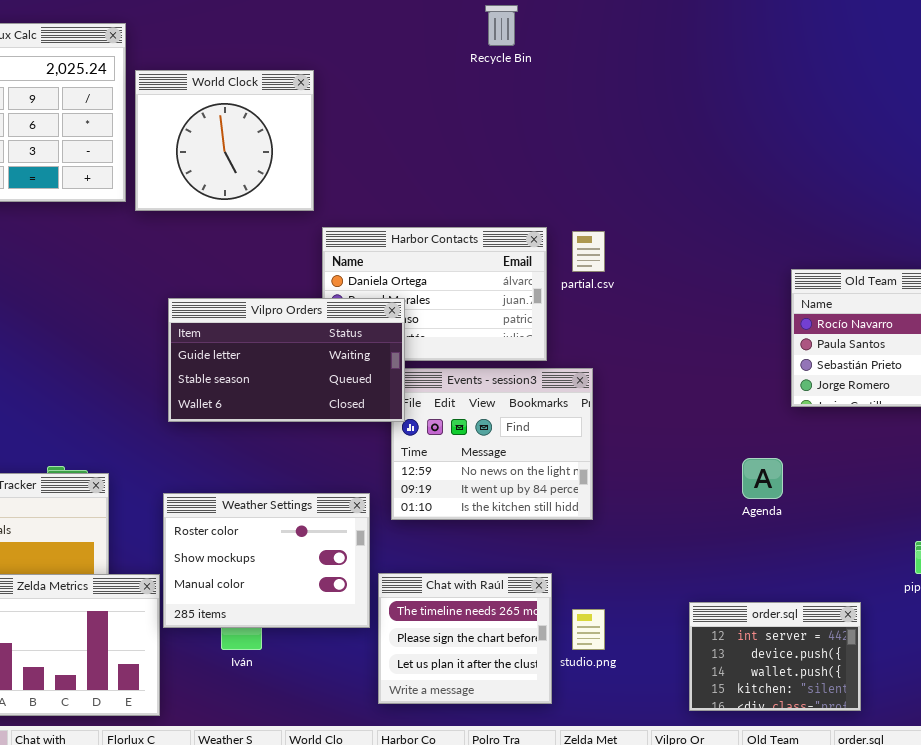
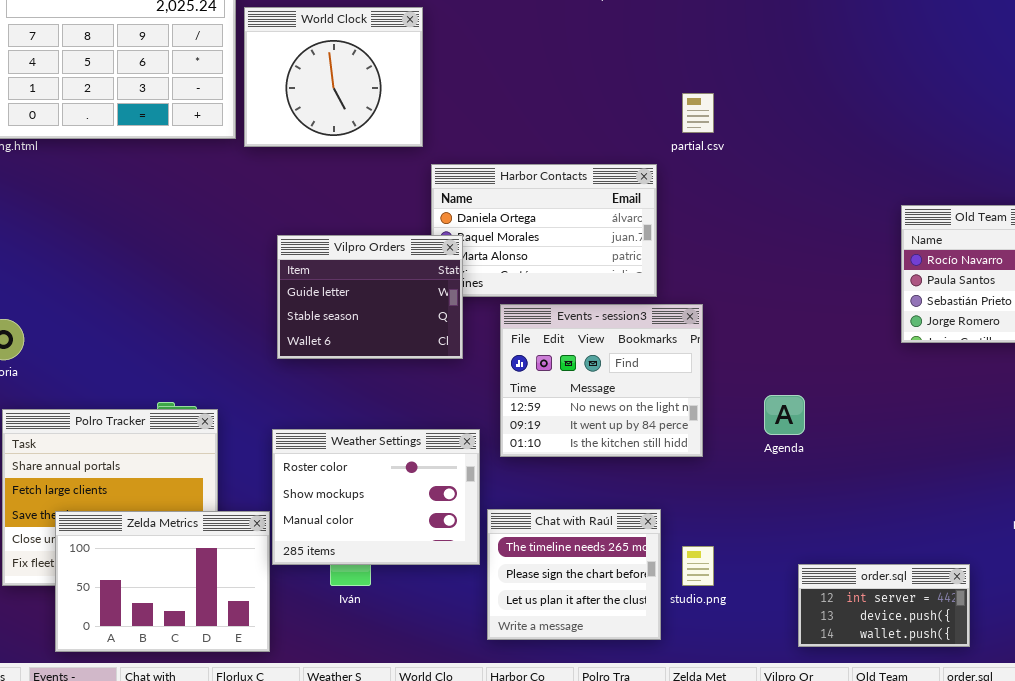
partial.csv: [572,231,605,272] -> [682,93,714,133], moved
Vilpro Orders: [168,298,405,422] -> [277,235,463,359], resized
Agenda: [742,458,783,499] -> [764,395,805,435], moved
order.sql: [689,602,861,711] -> [798,564,970,647], resized

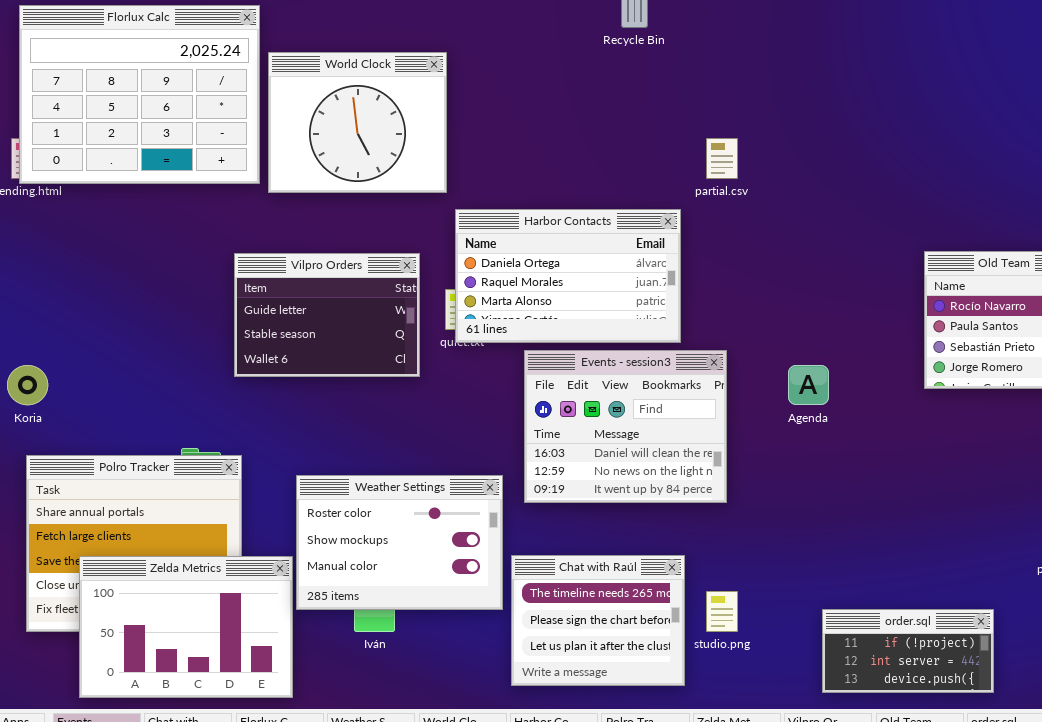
Vilpro Orders: [277,235,463,359] -> [234,253,420,377], moved
Events - session3: [500,304,703,457] -> [524,350,727,503], scrolled up 1 row
Agenda: [764,395,805,435] -> [788,365,829,405], moved
order.sql: [798,564,970,647] -> [822,609,994,693], scrolled up 1 row

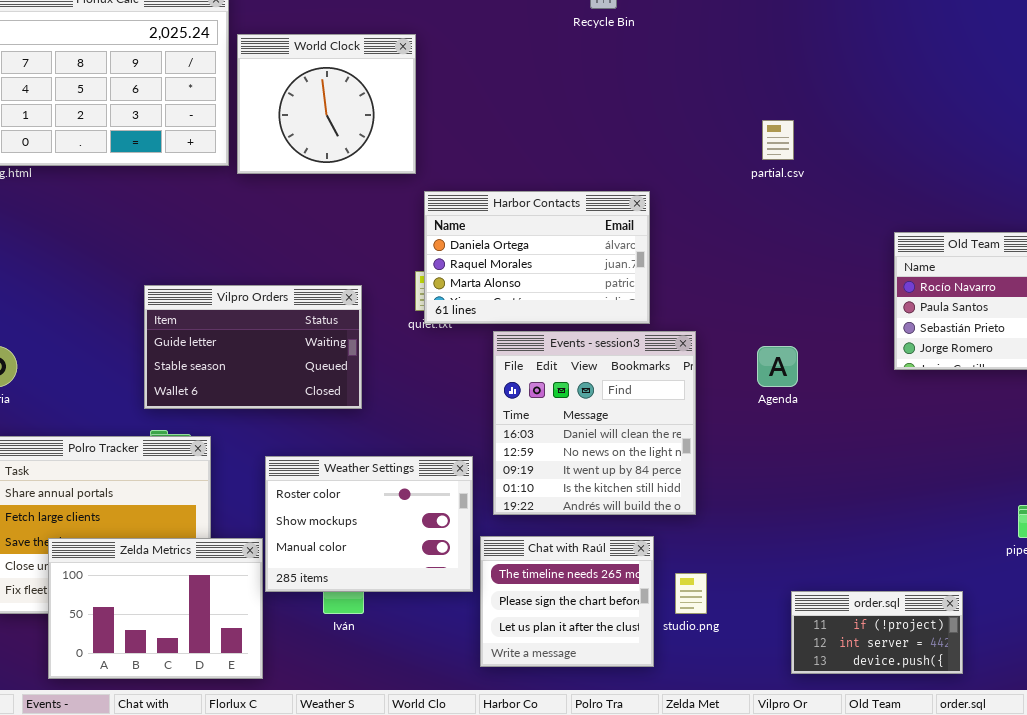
partial.csv: [706,138,738,179] -> [762,120,794,160], moved
Vilpro Orders: [234,253,420,377] -> [144,285,362,409], moved, resized
Events - session3: [524,350,727,503] -> [493,331,696,515], resized

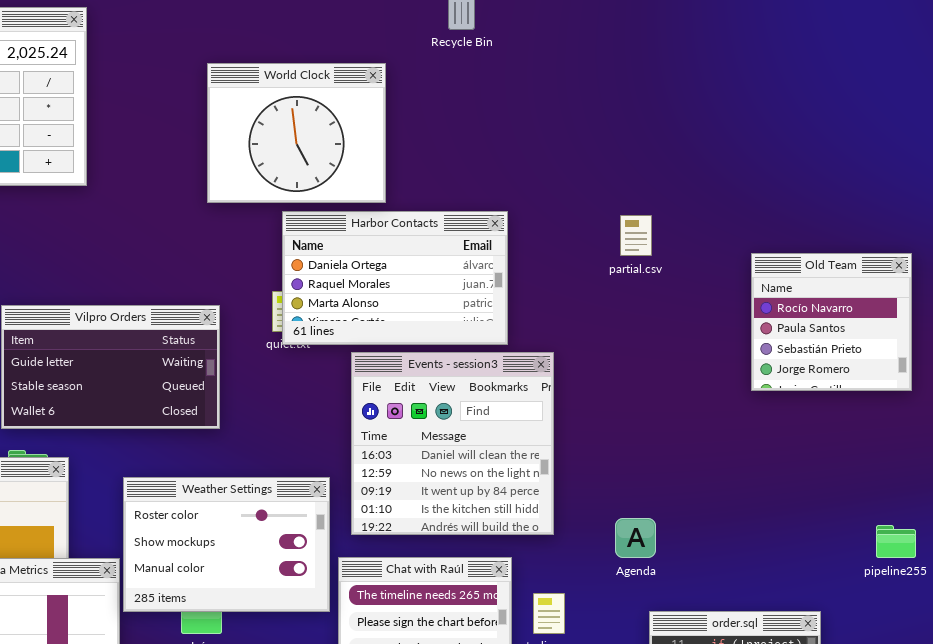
World Clock: [237,34,416,174] -> [207,63,386,203], moved
partial.csv: [762,120,794,160] -> [620,215,652,256], moved
Agenda: [757,346,798,387] -> [615,518,656,558], moved

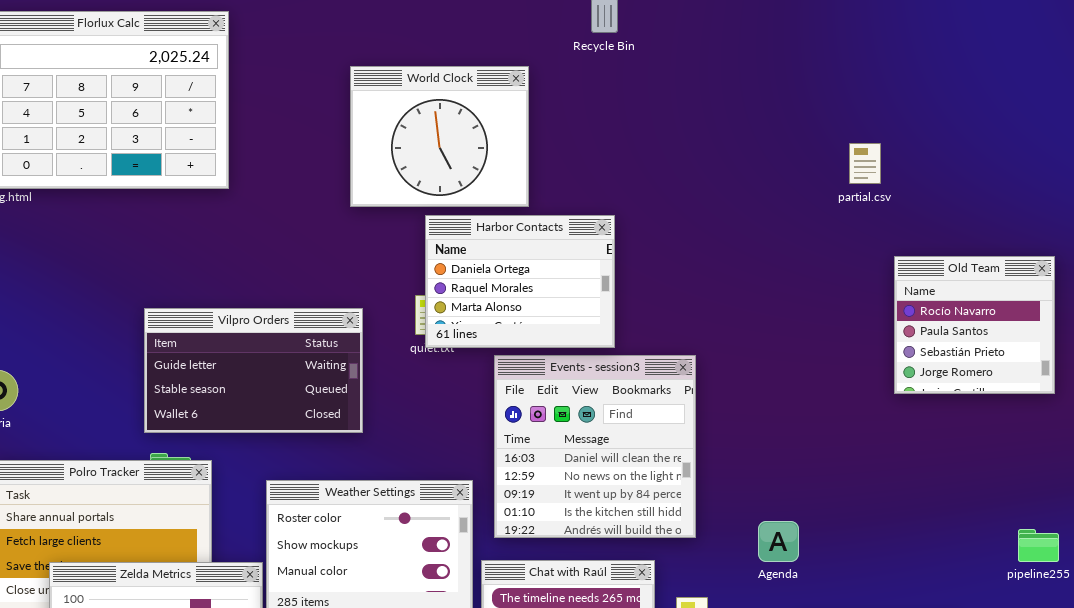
Harbor Contacts: [282,211,508,345] -> [425,215,615,348], resized
partial.csv: [620,215,652,256] -> [849,143,881,184], moved

